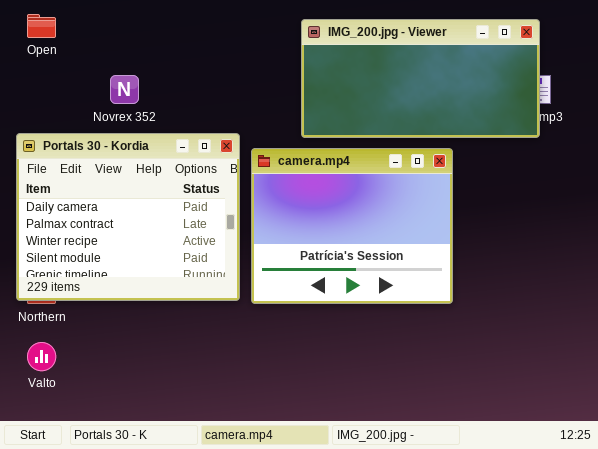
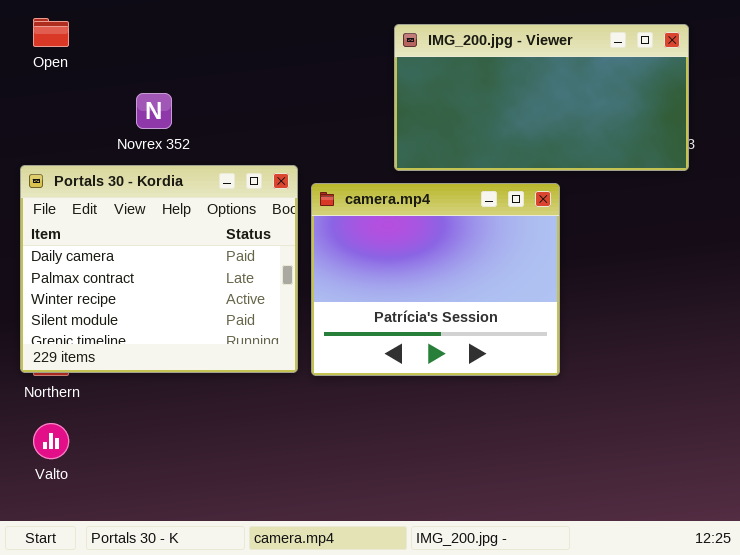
IMG_200.jpg - Viewer: [301,19,540,138] -> [394,24,689,171], moved

